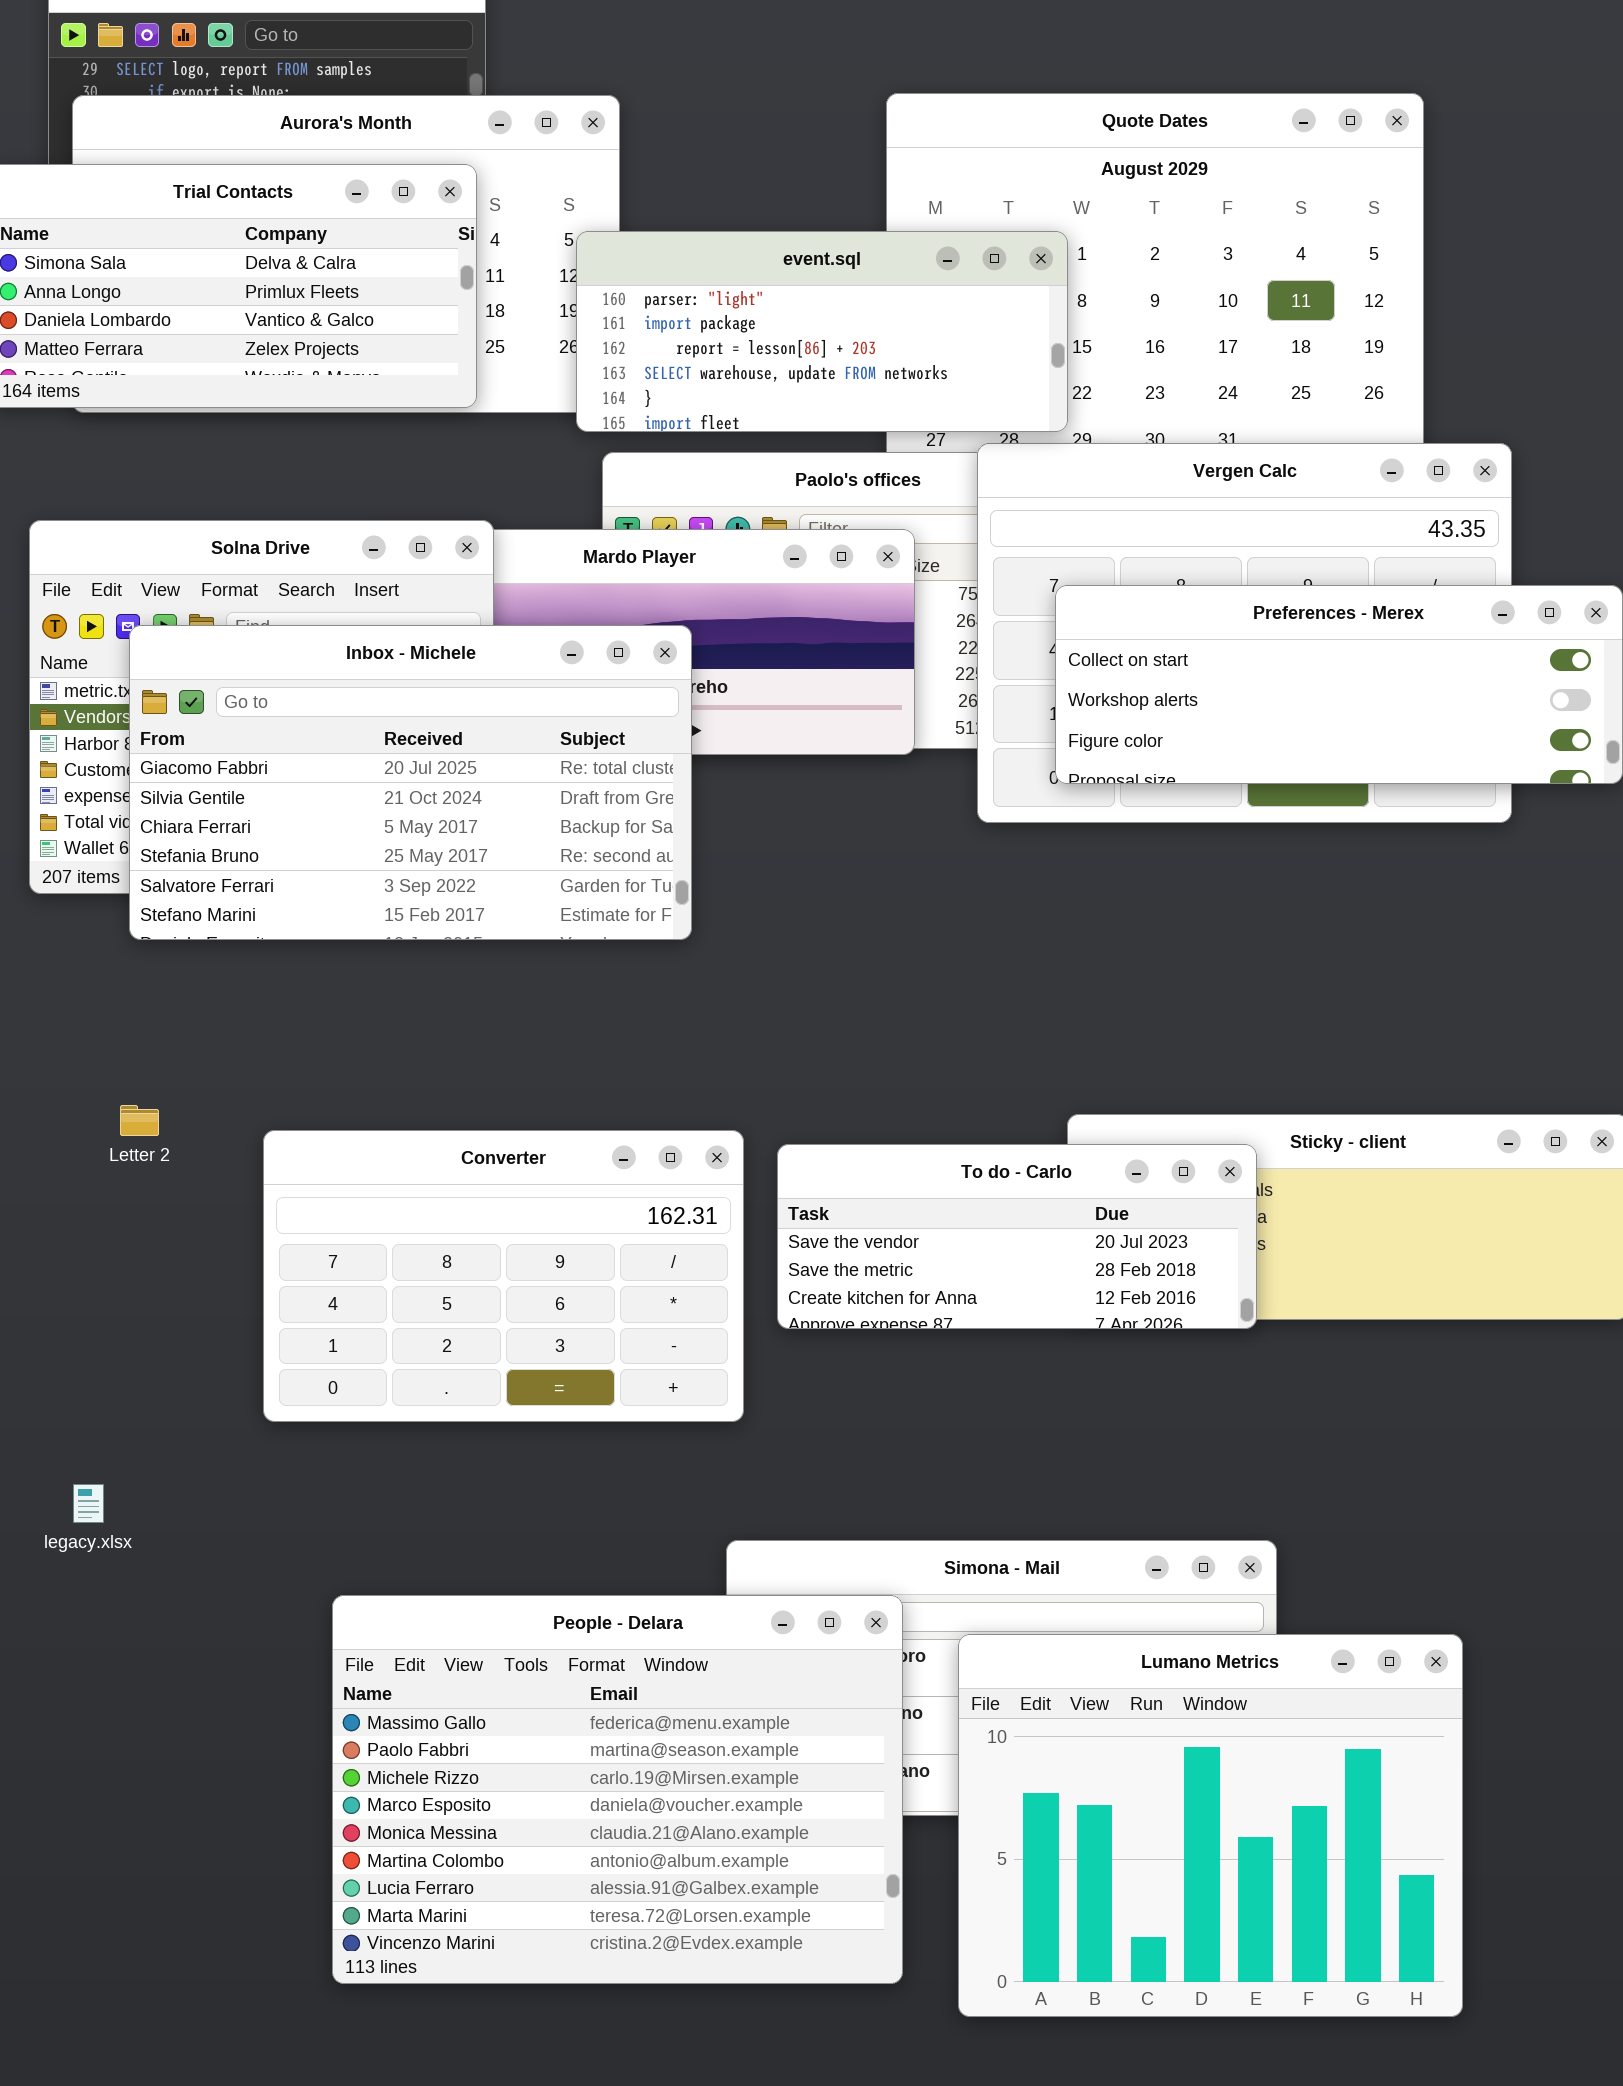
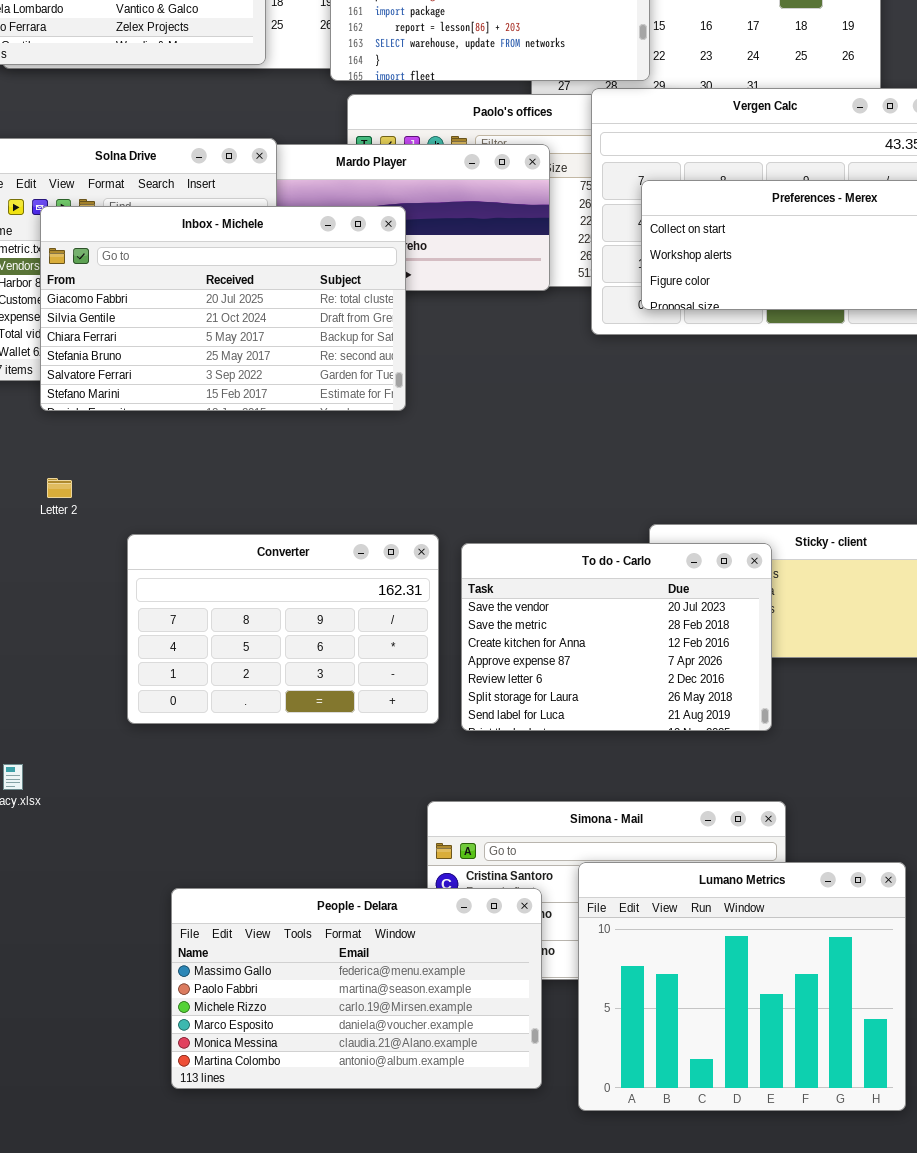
Letter 2: [120,1105,159,1136] -> [47,478,72,498], moved
To do - Carlo: [777,1144,1257,1329] -> [461,543,772,731], resized
People - Delara: [332,1595,903,1984] -> [171,888,542,1089], resized

